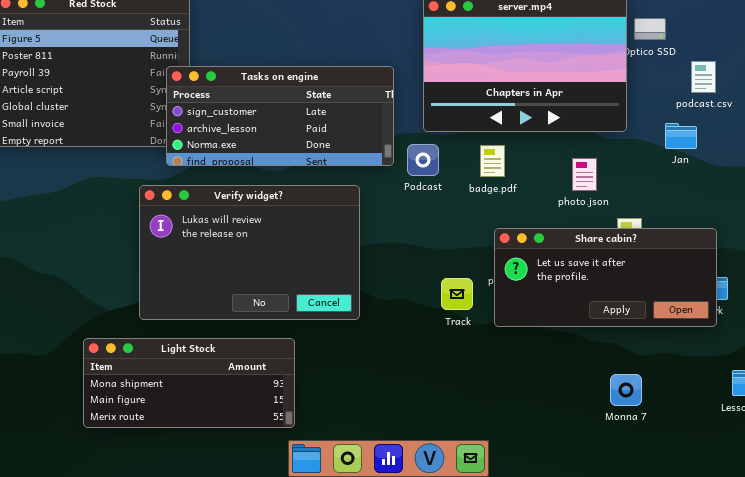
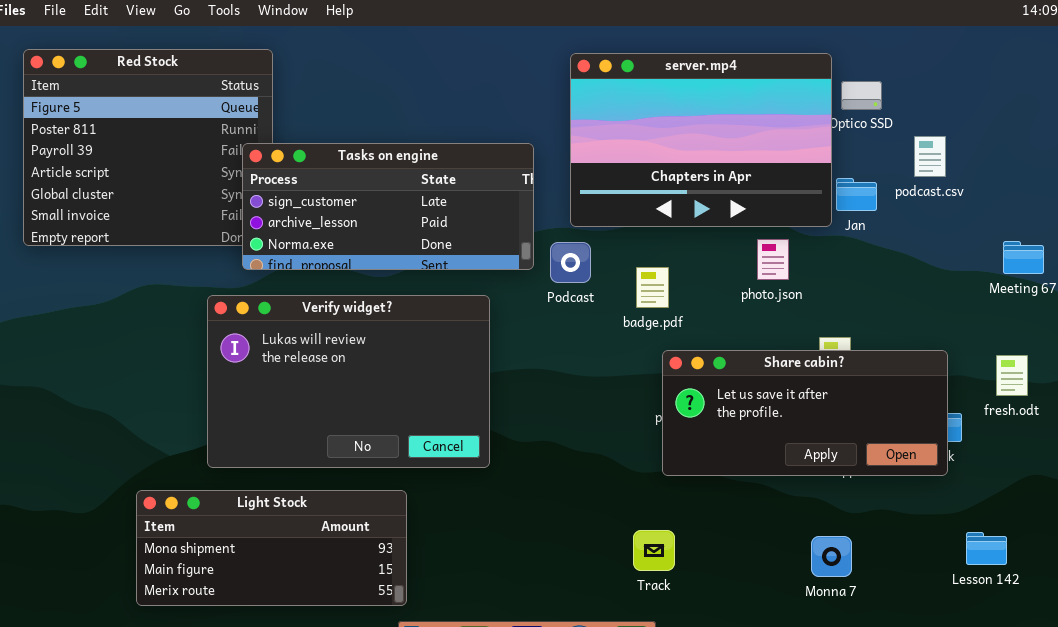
Jan: [665,123,697,149] -> [836,178,877,211], moved
badge.pdf: [480,145,505,177] -> [636,267,669,308], moved
photo.json: [572,158,597,191] -> [757,239,789,280], moved
Track: [441,278,473,310] -> [633,530,675,571], moved

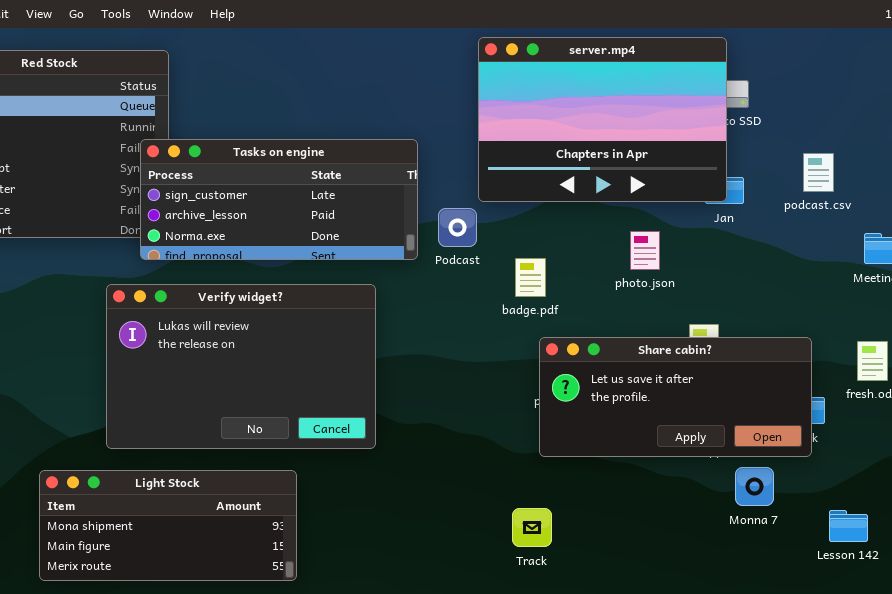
server.mp4: [570,53,832,227] -> [478,37,727,202], moved
podcast.csv: [914,136,946,177] -> [803,153,834,192], moved
Podcast: [550,242,591,283] -> [438,208,477,247], moved
Monna 7: [811,536,852,577] -> [735,467,774,506], moved

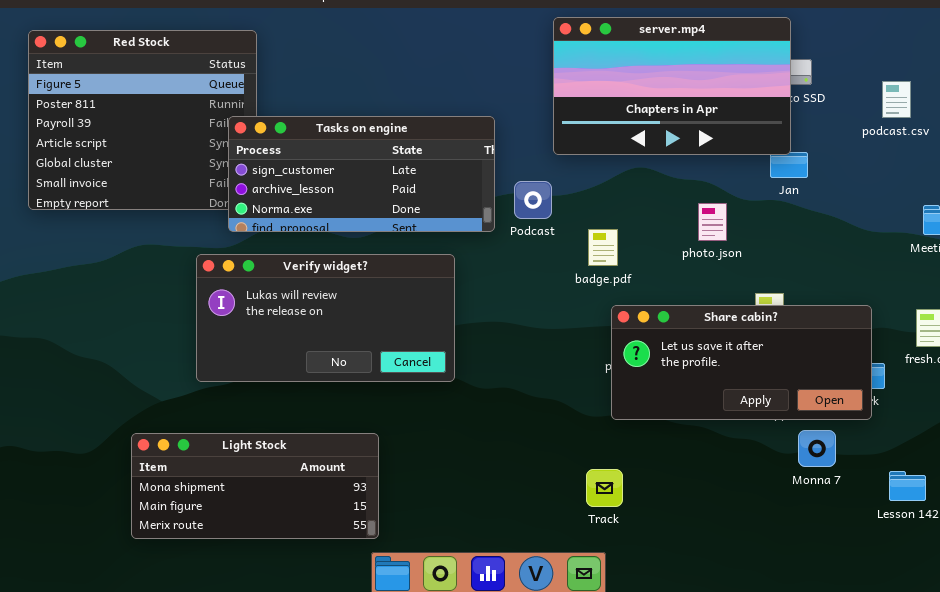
server.mp4: [478,37,727,202] -> [553,17,791,155], resized
podcast.csv: [803,153,834,192] -> [882,81,911,118], moved
Verify widget?: [106,284,376,449] -> [196,254,455,382], resized

